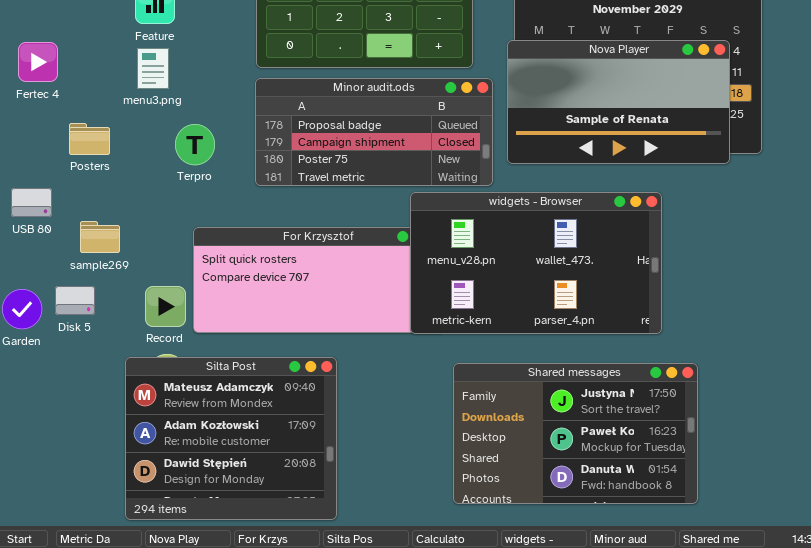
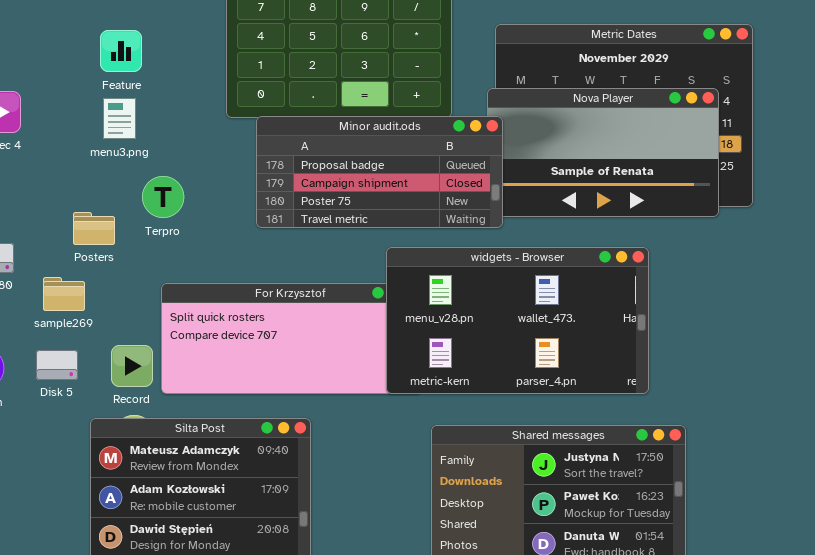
Minor audit.ods: [255,78,493,186] -> [256,116,503,228], moved
Posters: [69,123,110,155] -> [73,212,115,245], moved
Disk 5: [55,286,95,315] -> [36,350,78,380], moved

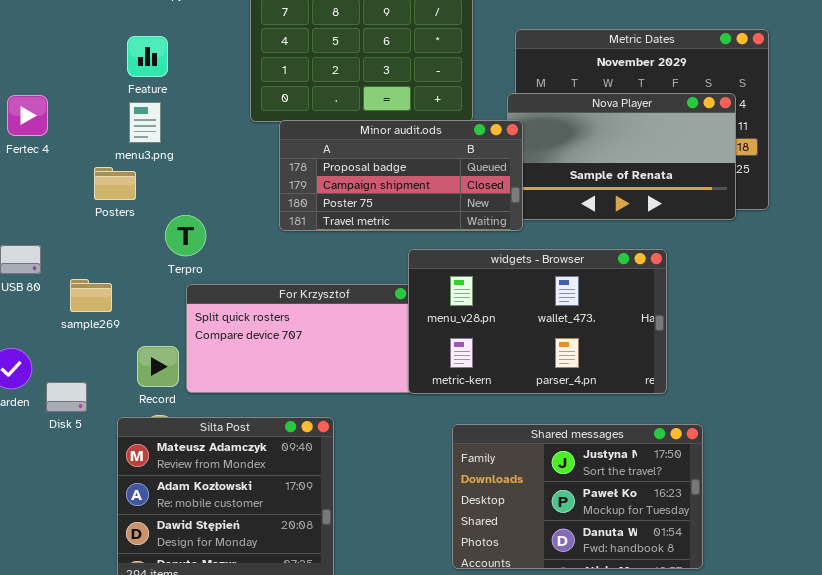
Terpro: [142,176,184,218] -> [165,215,206,256], moved
Posters: [73,212,115,245] -> [94,167,136,200], moved
Disk 5: [36,350,78,380] -> [46,382,87,412], moved

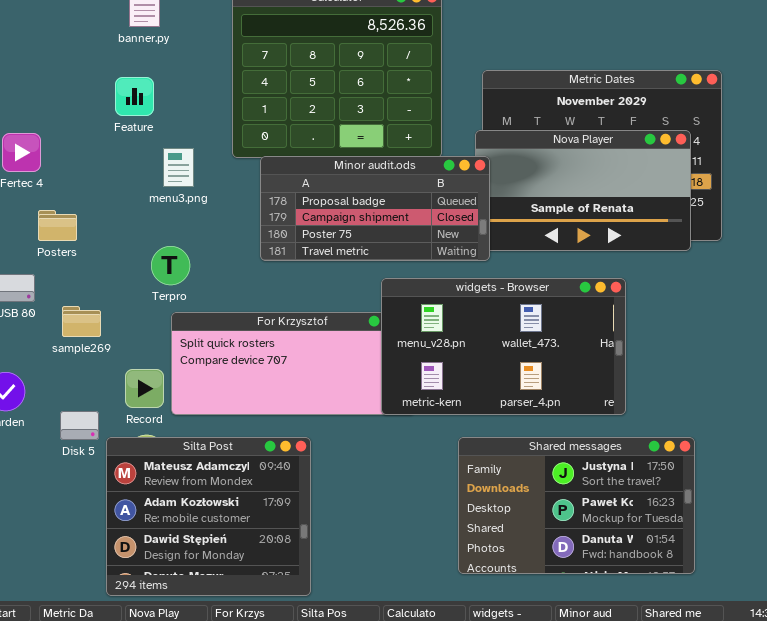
menu3.png: [129,102,161,143] -> [163,148,194,187], moved
Posters: [94,167,136,200] -> [38,210,77,241], moved
Disk 5: [46,382,87,412] -> [60,411,99,440], moved
Shared messages: [452,424,703,569] -> [458,437,695,574], moved

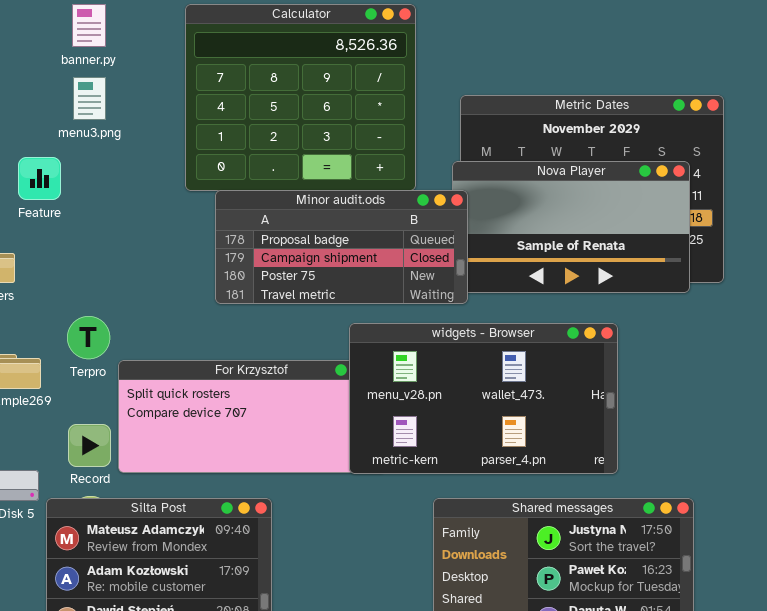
Feature: [115,77,154,116] -> [18,157,61,200], moved
menu3.png: [163,148,194,187] -> [73,77,106,120], moved
Terpro: [151,246,190,285] -> [67,316,110,359], moved

